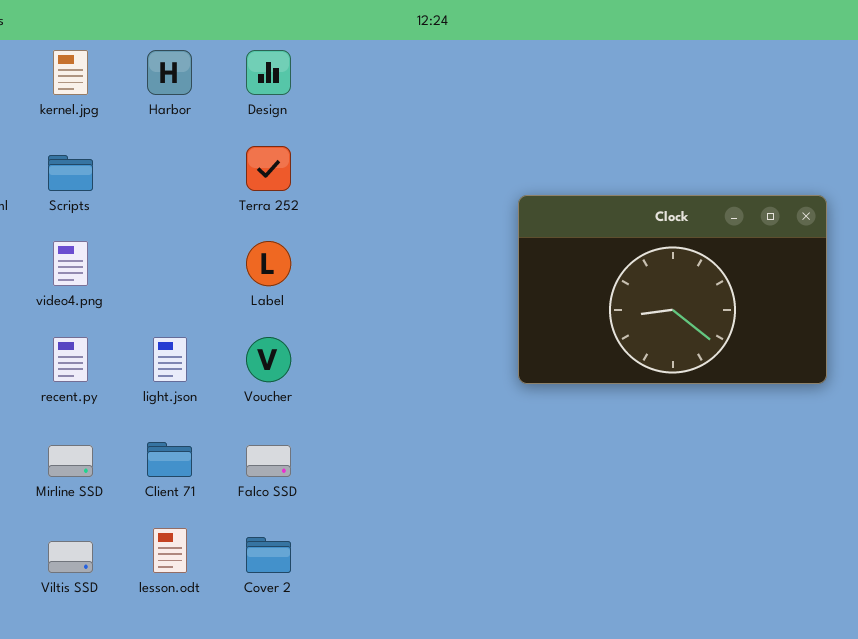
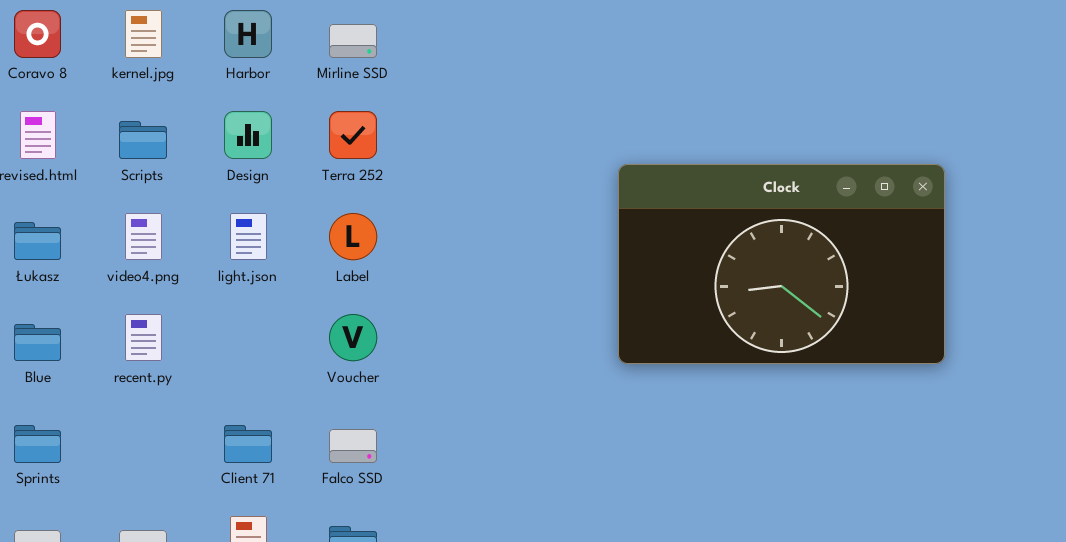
Design: [246,50,291,95] -> [224,111,272,159], moved
light.json: [153,337,187,382] -> [230,213,267,260], moved
Mirline SSD: [48,445,93,477] -> [329,24,377,58], moved

